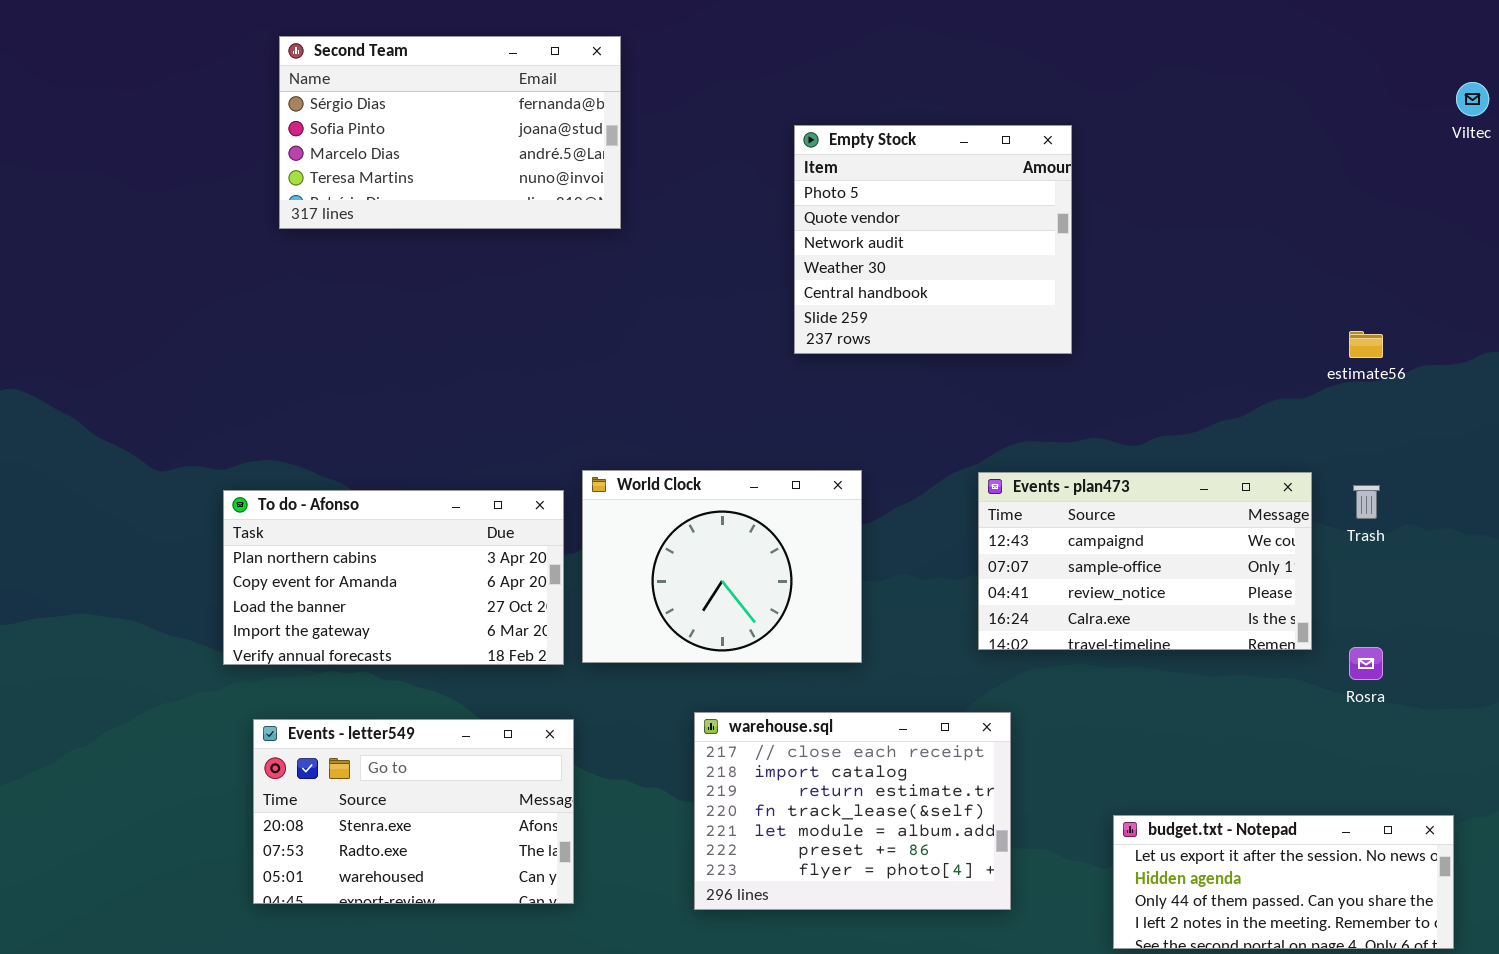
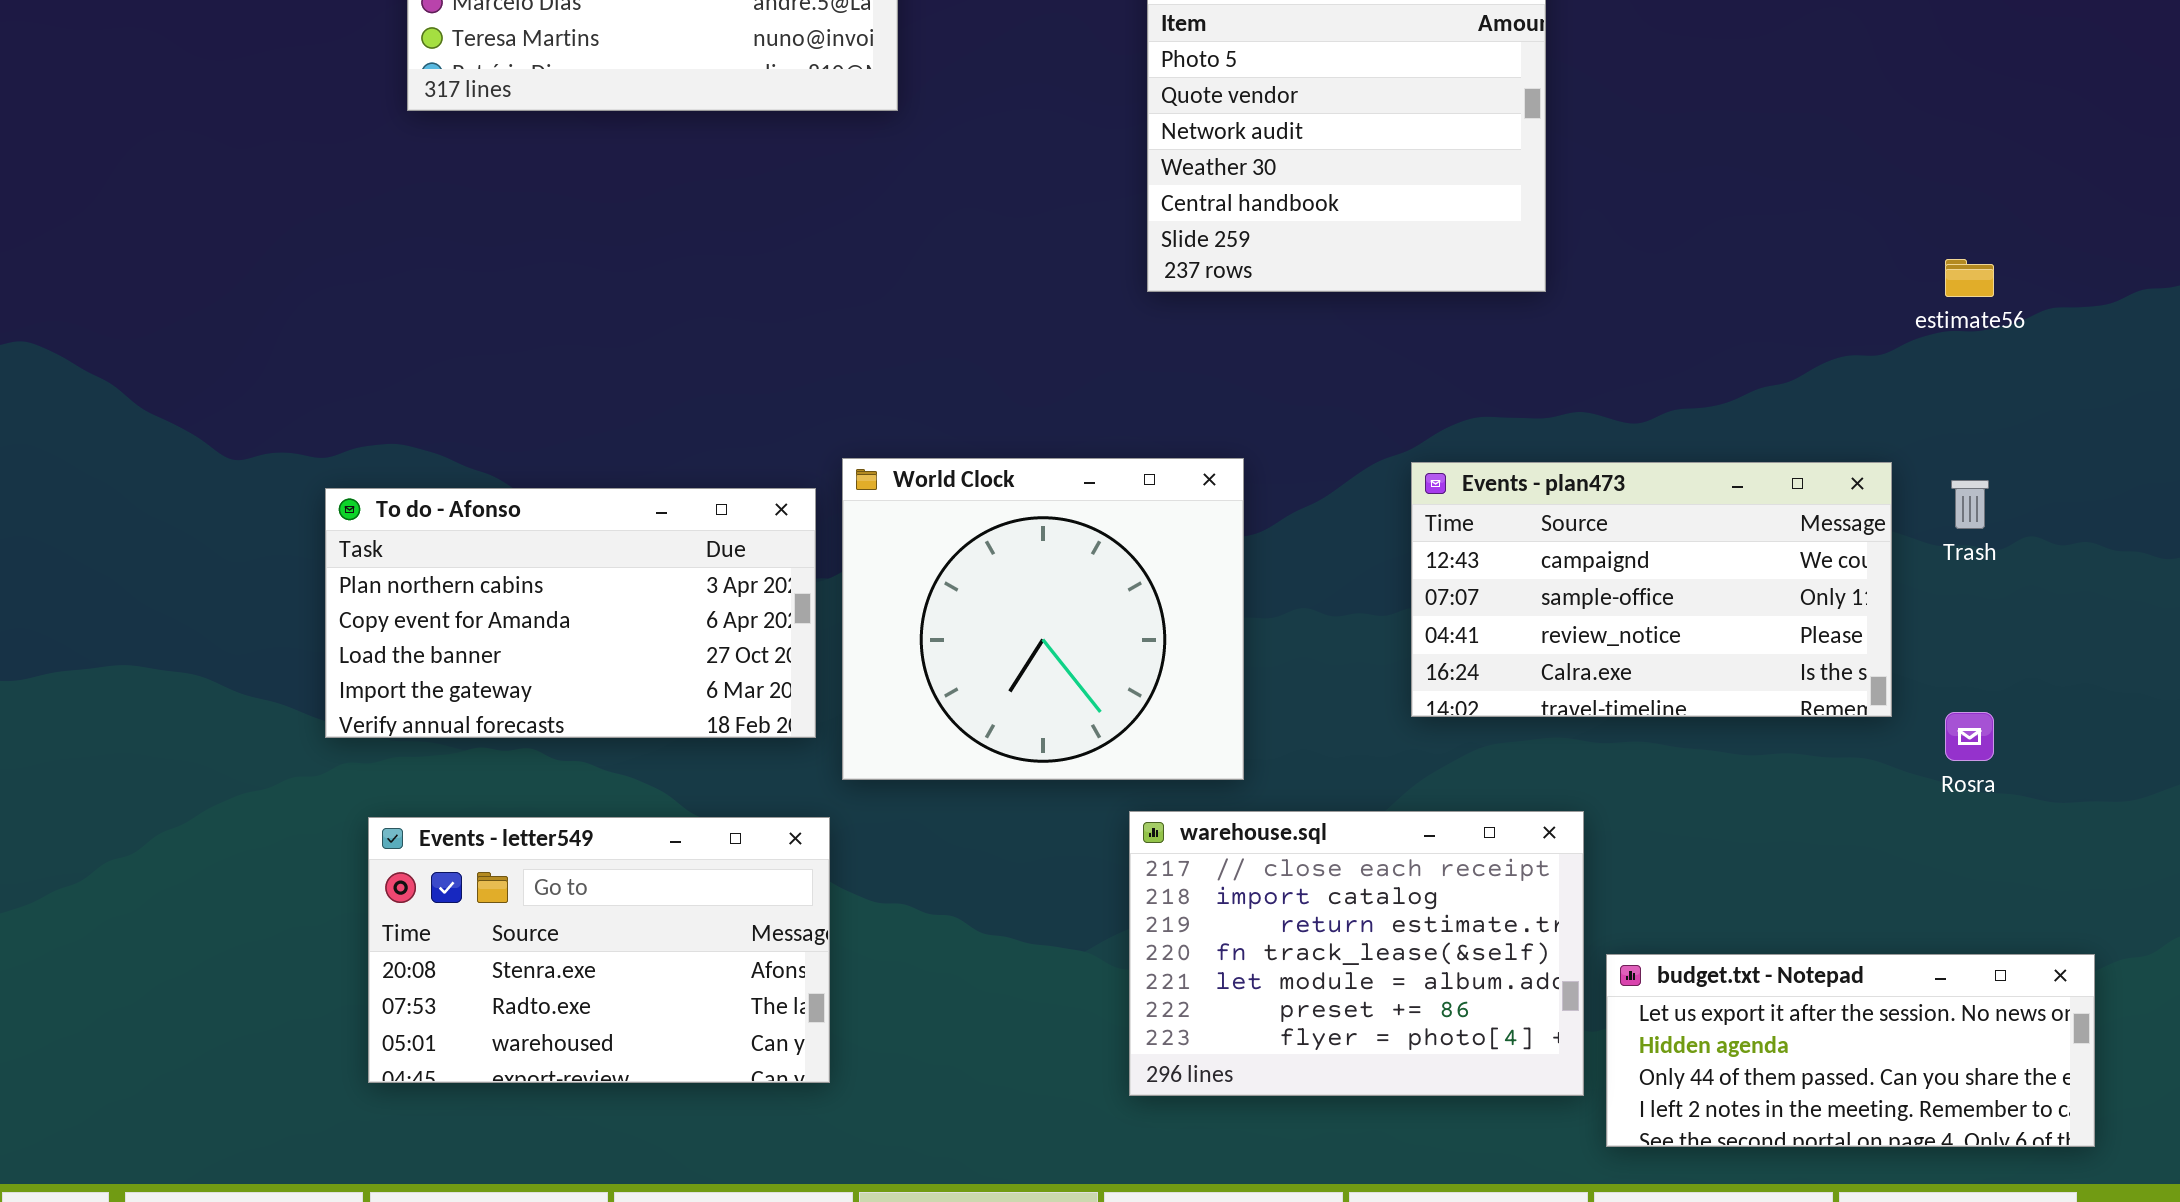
World Clock: [582,470,862,663] -> [842,458,1244,780], resized
warehouse.sql: [694,712,1011,910] -> [1129,811,1584,1096], moved

